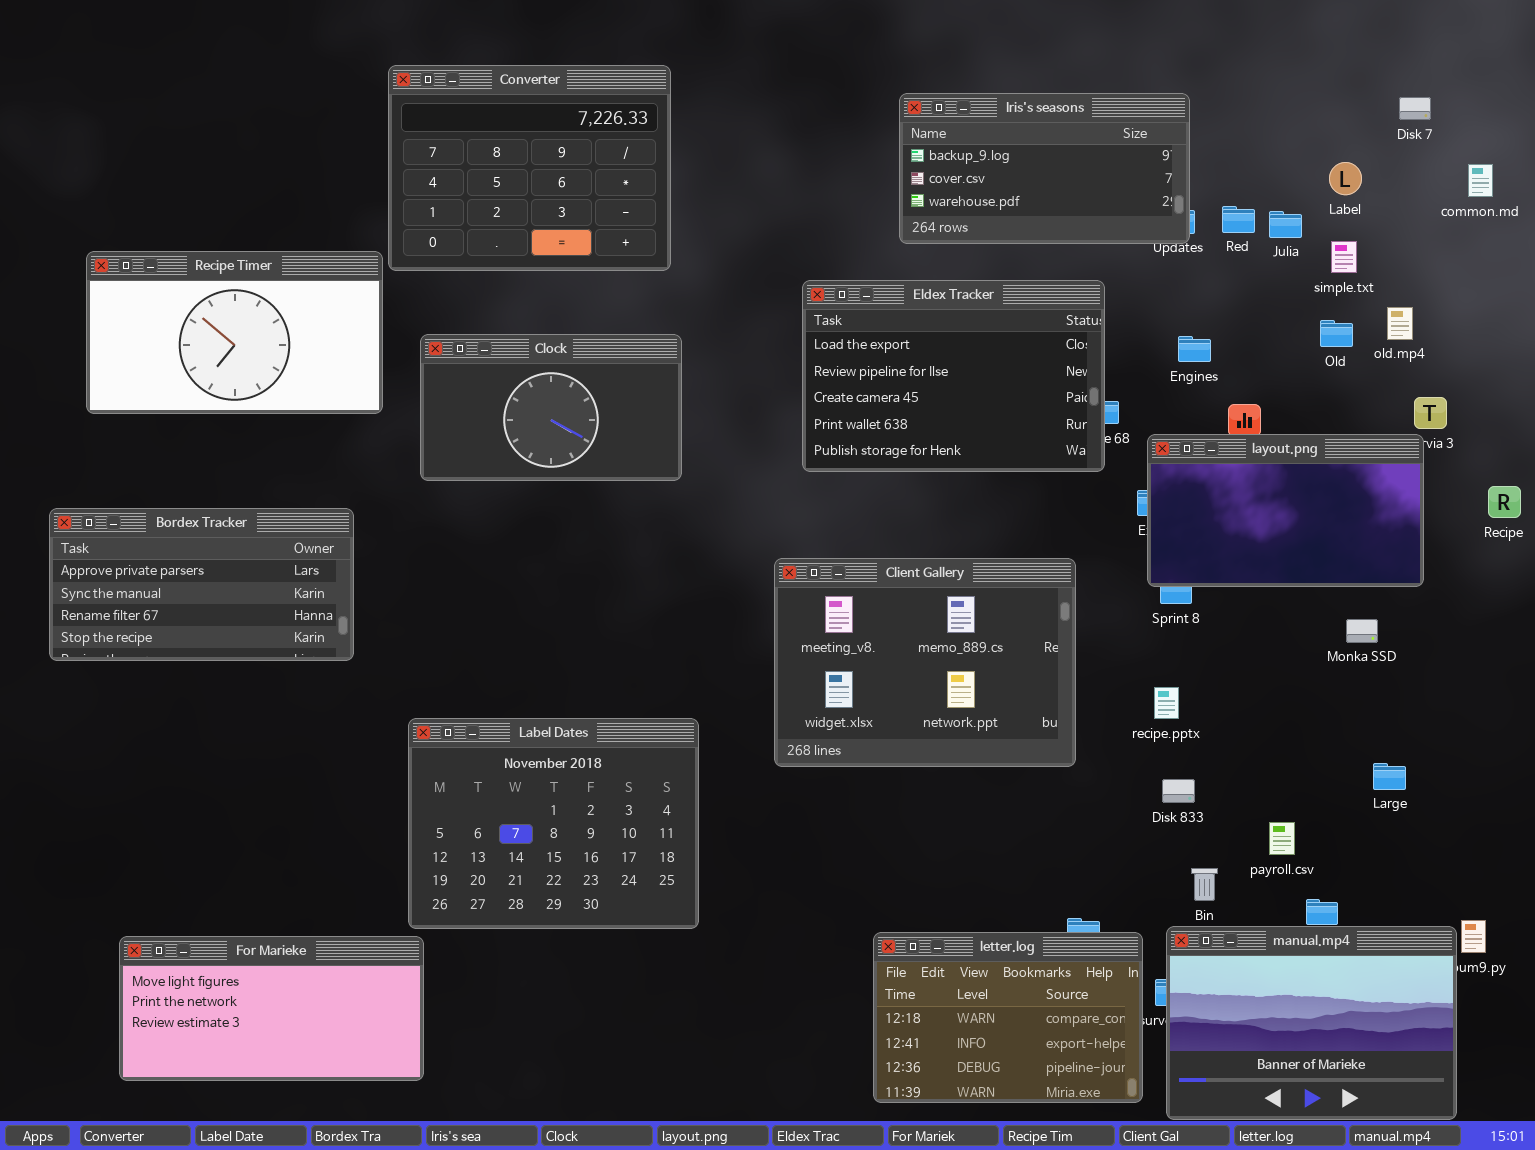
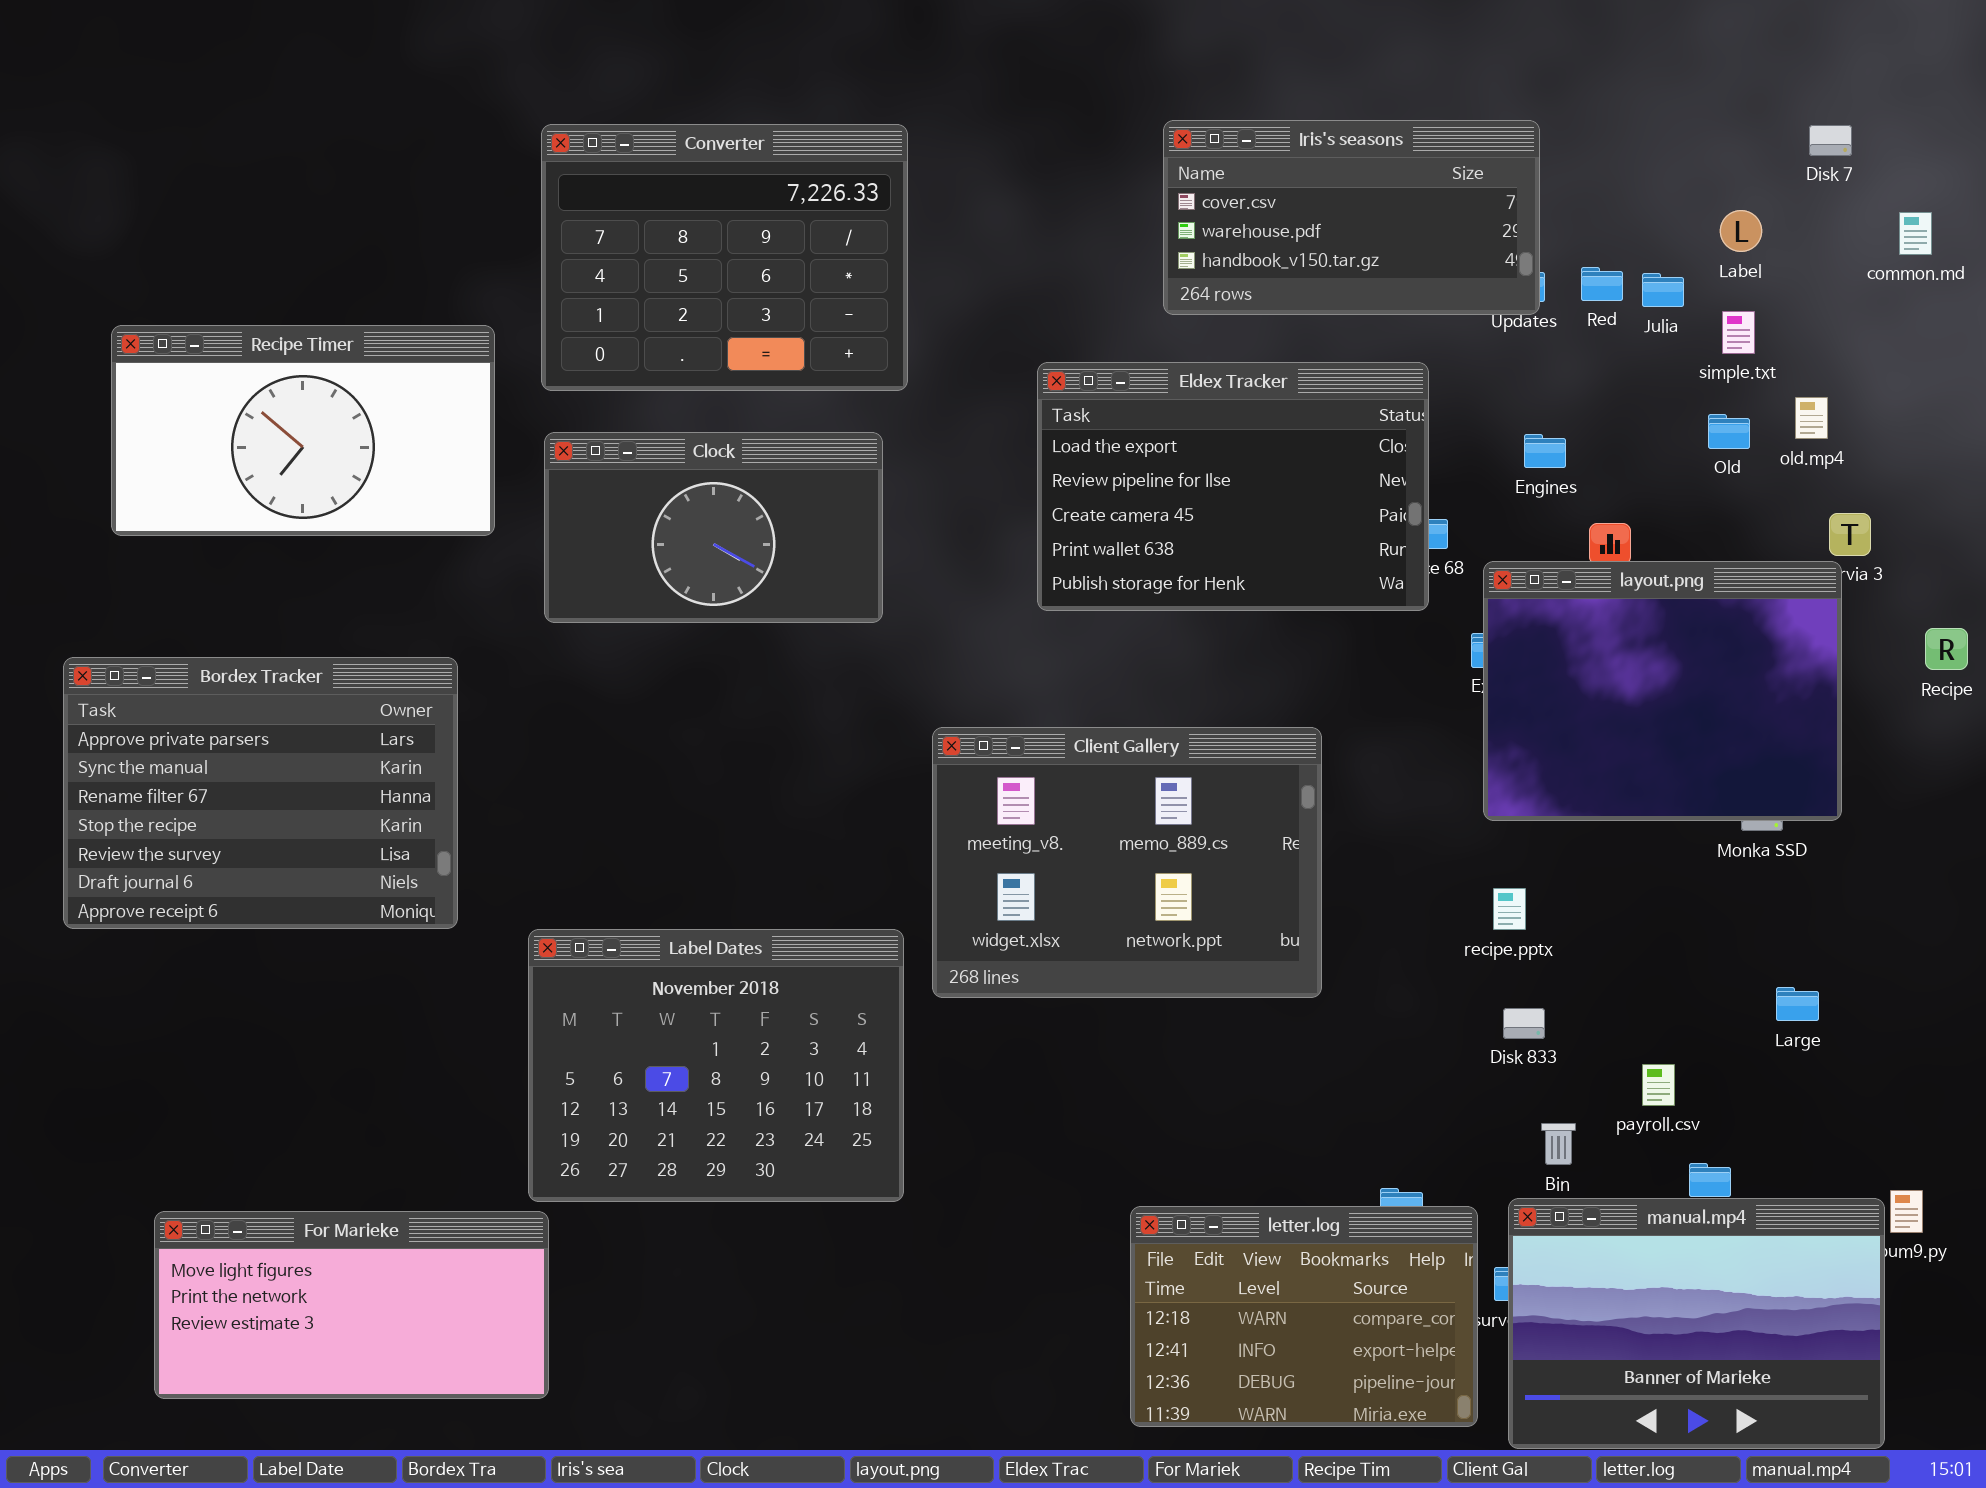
Converter: [388,65,671,271] -> [541,124,908,391], moved
Iris's seasons: [899,93,1190,244] -> [1163,120,1540,315], scrolled down 1 row
layout.png: [1147,434,1424,587] -> [1483,561,1842,821], resized
Bordex Tracker: [49,508,354,661] -> [63,657,458,929], resized
Client Gallery: [774,558,1076,767] -> [932,727,1322,998], moved

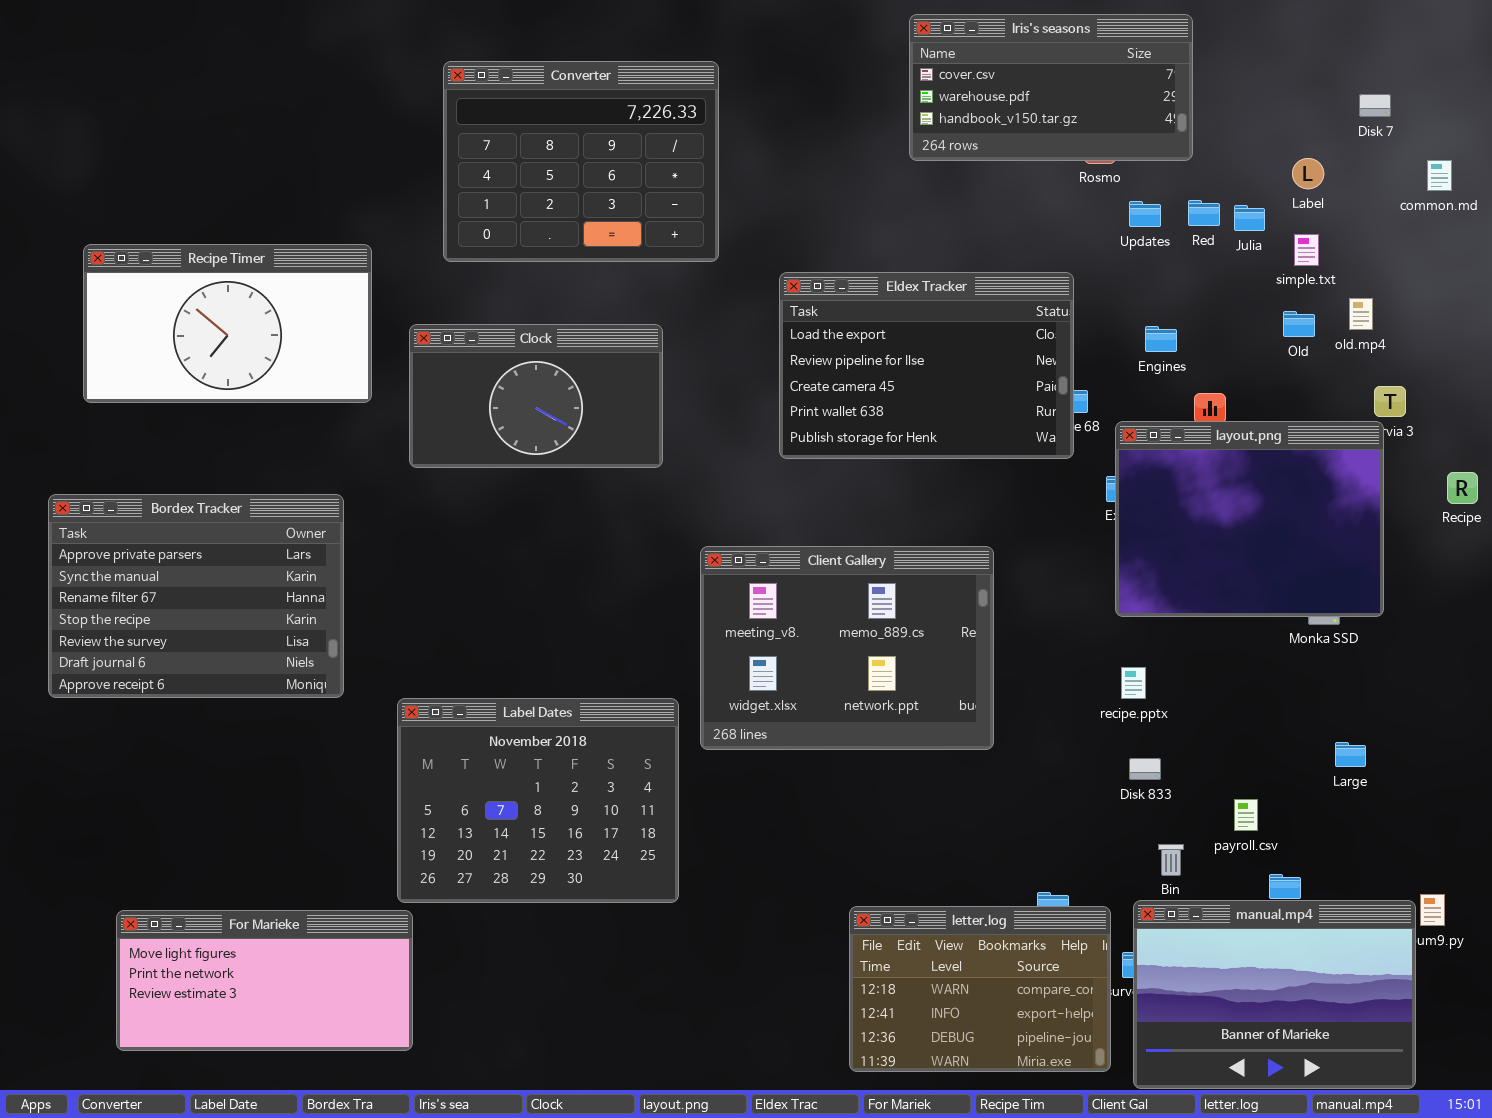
Iris's seasons: [1163,120,1540,315] -> [909,14,1193,161], moved
Converter: [541,124,908,391] -> [443,61,719,262], moved

